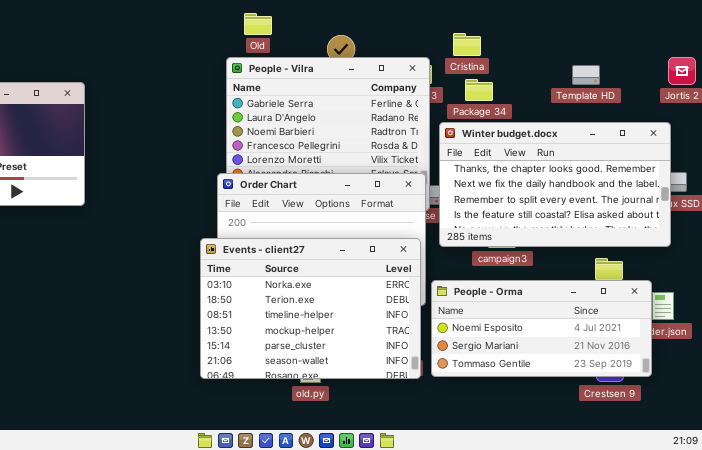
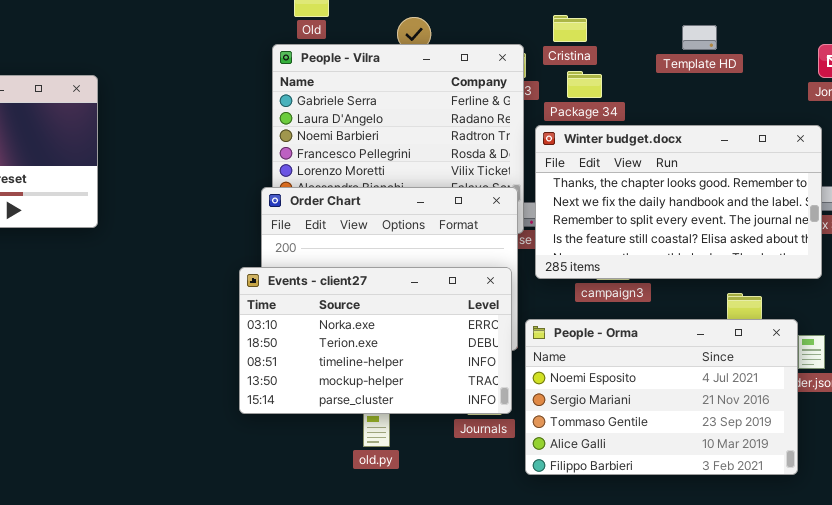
Template HD: [572,65,600,85] -> [682,25,717,50], moved
Events - client27: [200,238,421,379] -> [239,267,512,414], resized
People - Orma: [431,280,652,377] -> [525,319,798,475], resized

